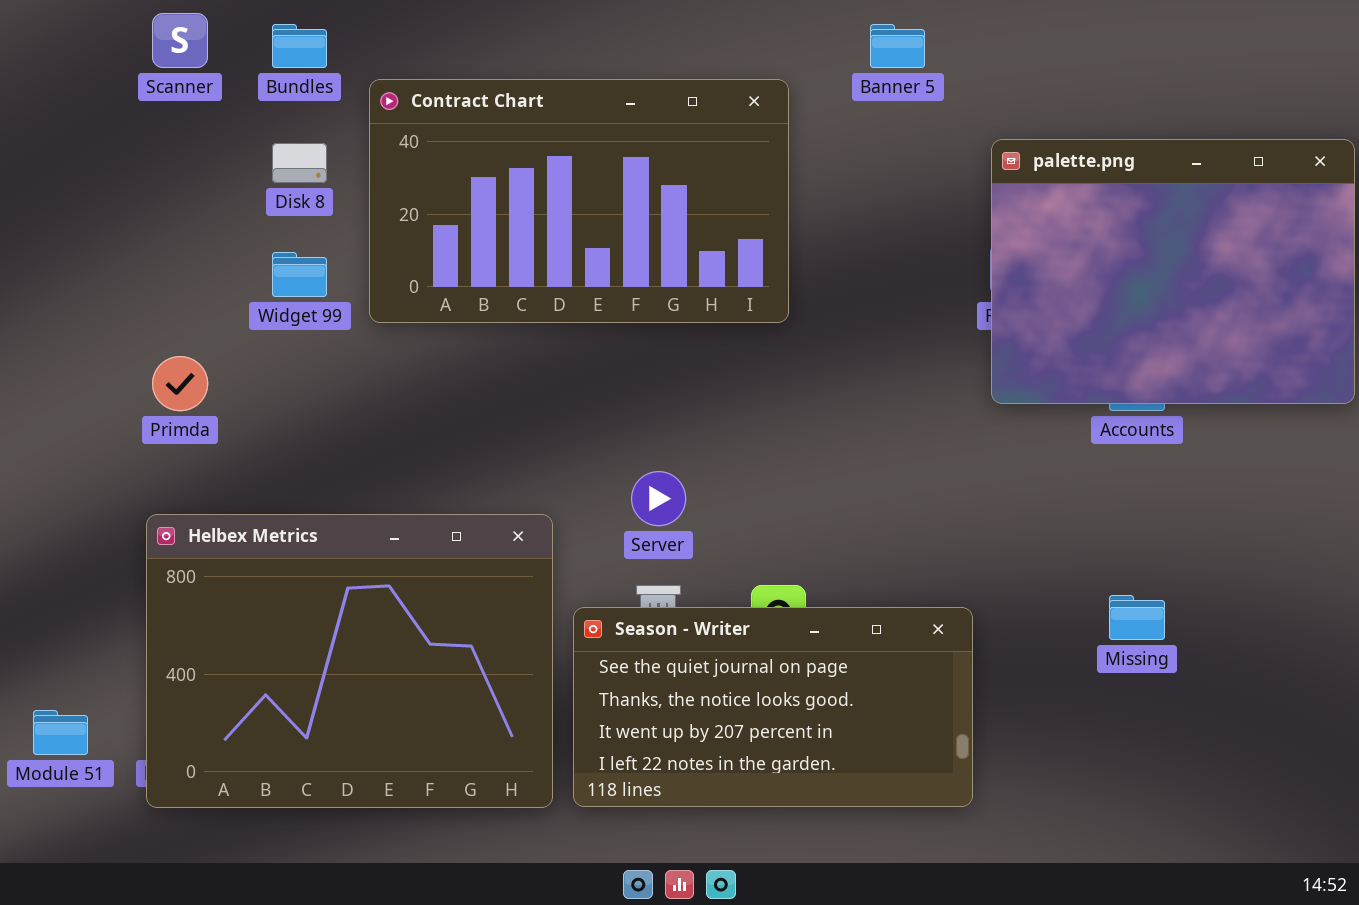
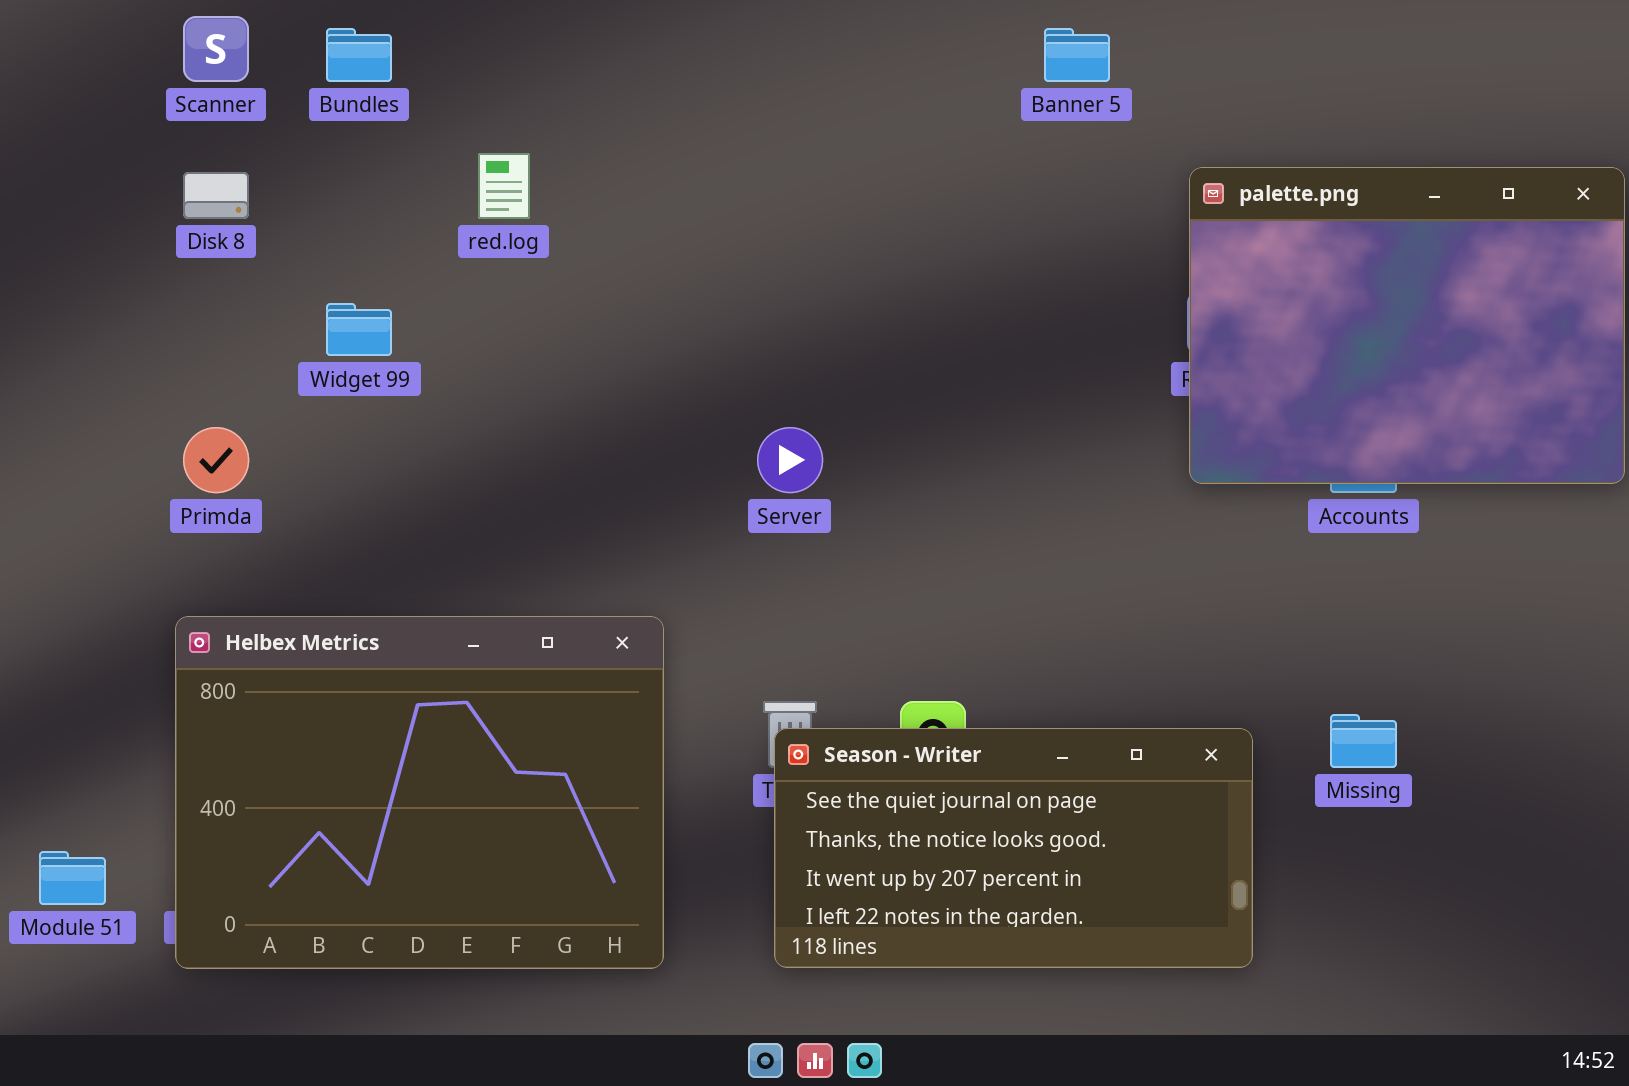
Contract Chart: [369,79,789,323] -> none, closed
Disk 8: [272,143,327,183] -> [183,172,249,219], moved
Server: [631,471,686,526] -> [757,427,823,493], moved
Season - Writer: [573,607,973,807] -> [774,728,1253,968], moved

